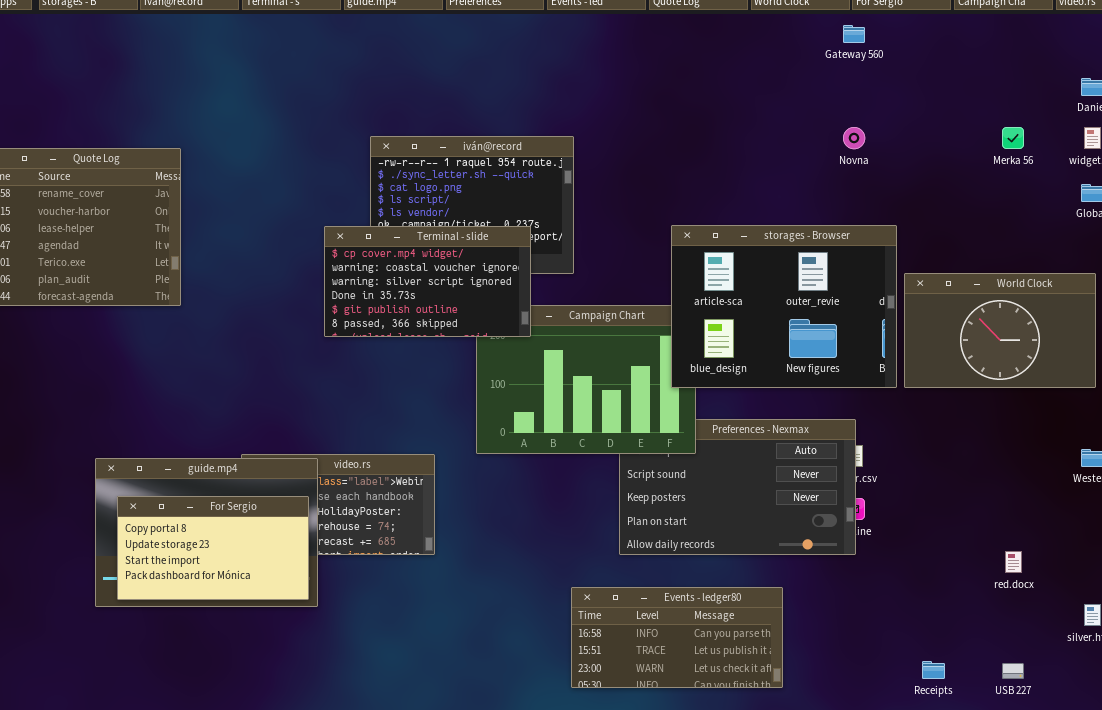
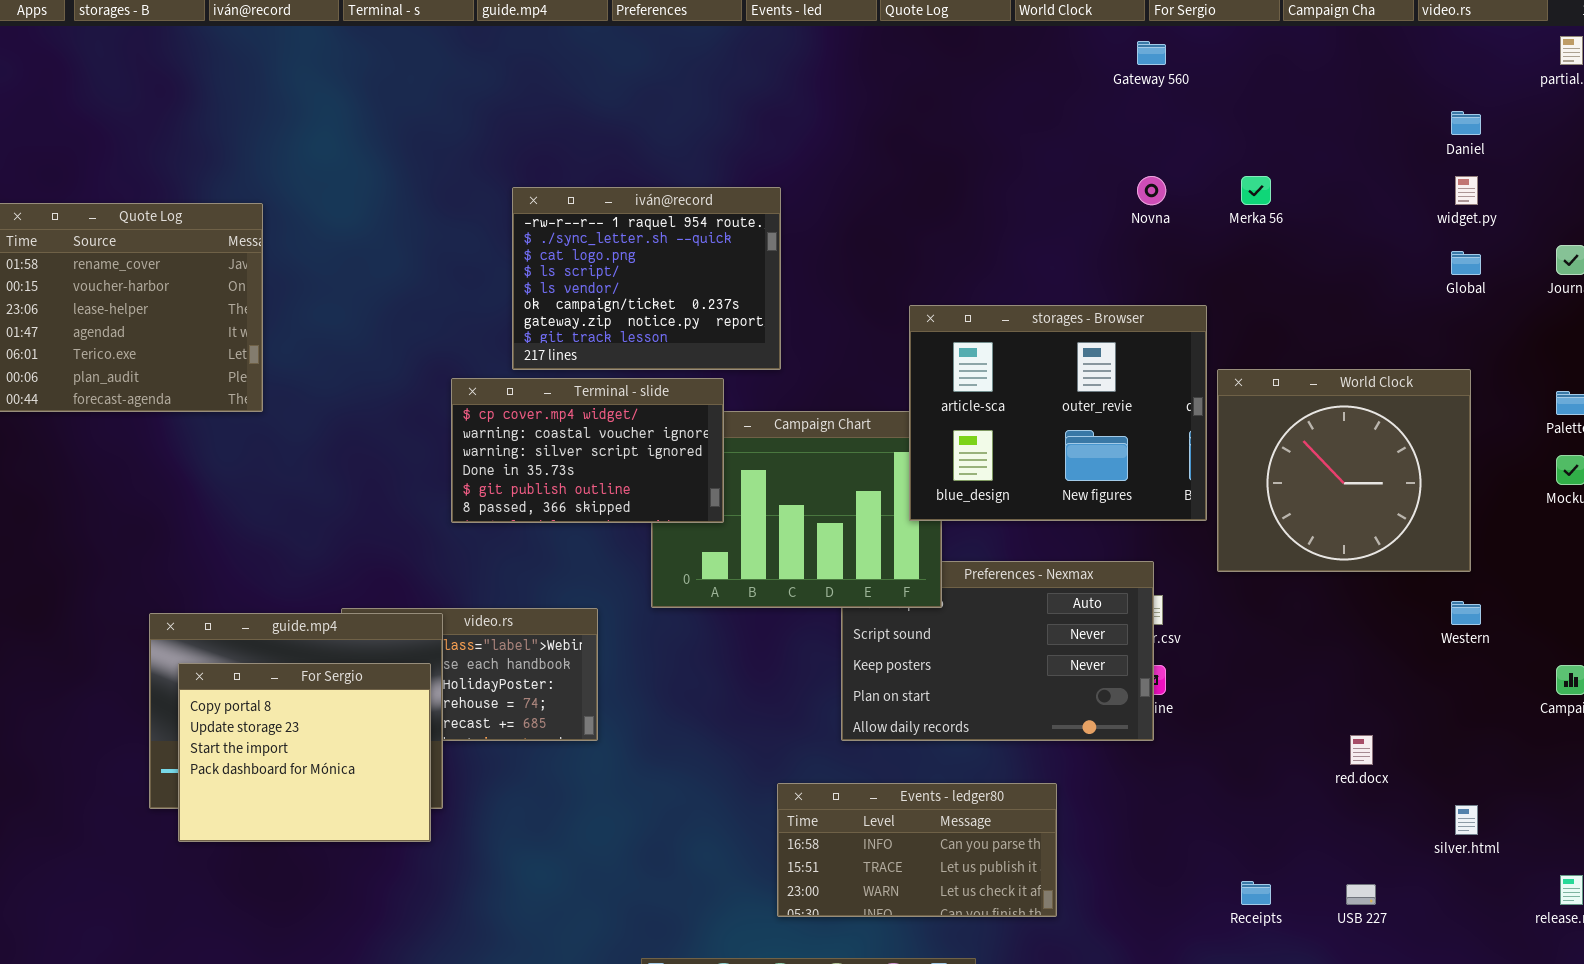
Merka 56: [1002,127,1024,149] -> [1241,176,1271,205], moved
Terminal - slide: [324,226,531,337] -> [451,378,724,523], moved
World Clock: [904,273,1096,388] -> [1217,369,1471,572], resized
For Sergio: [117,496,309,600] -> [178,663,431,842], resized

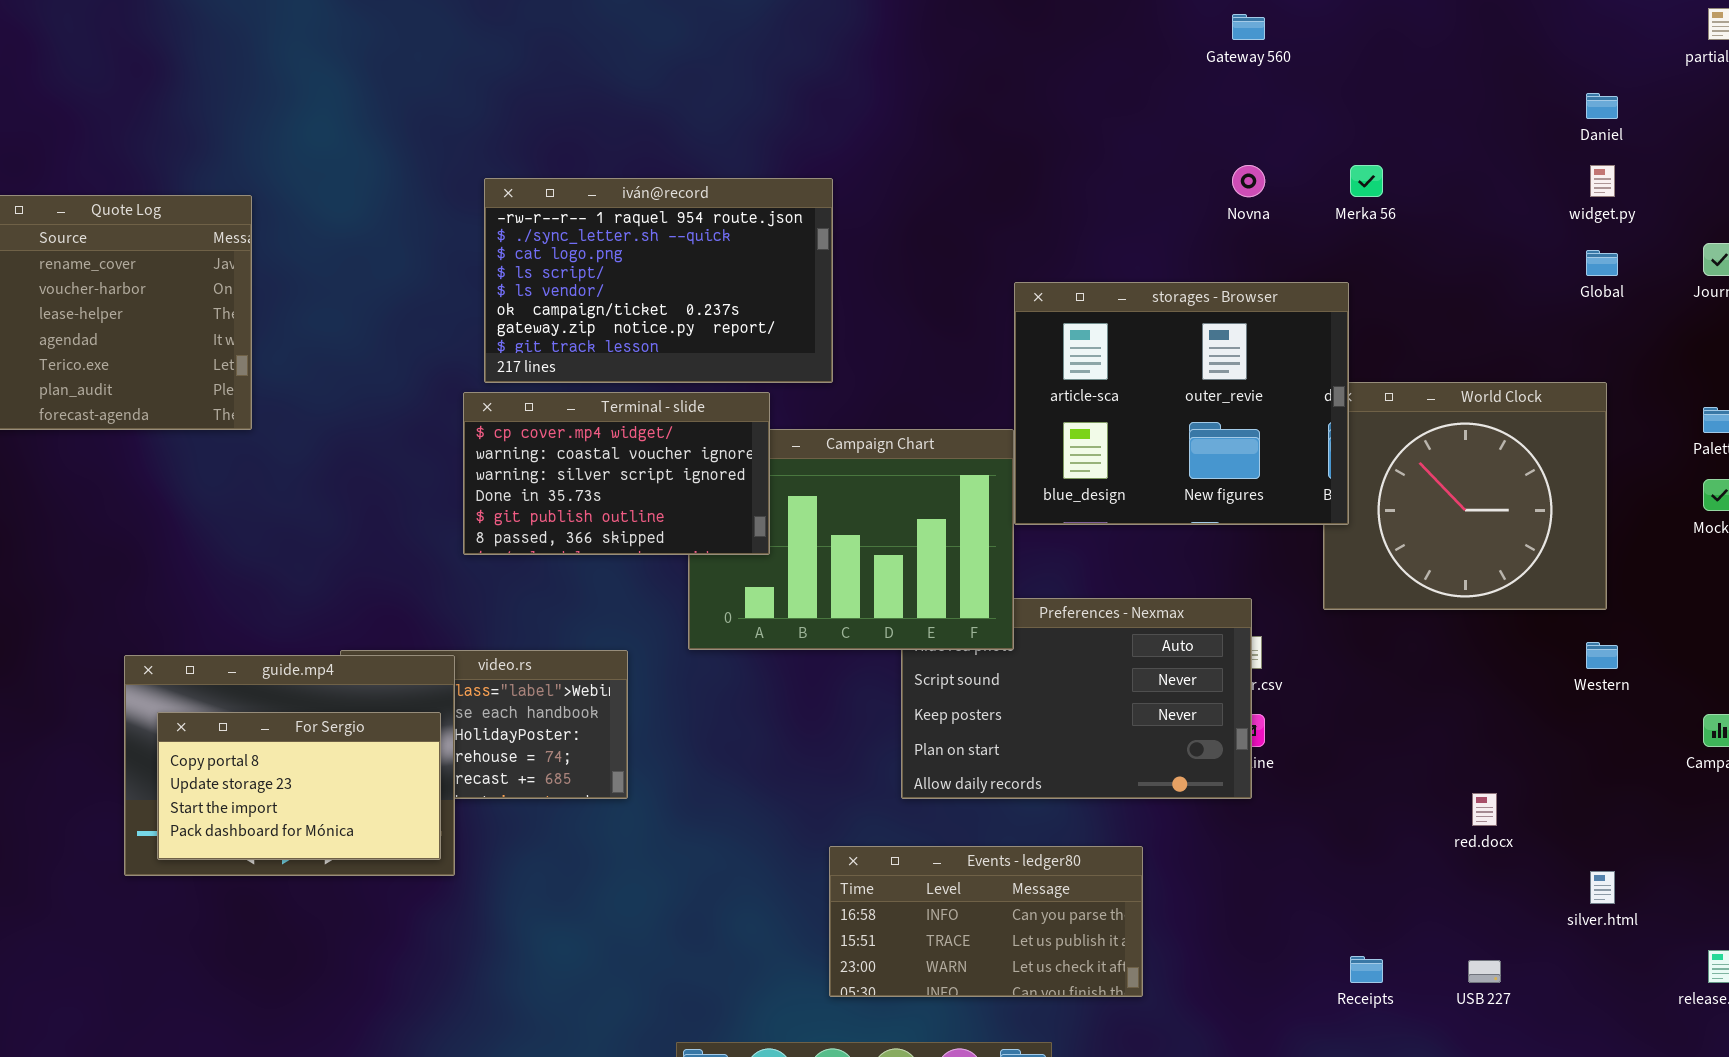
iván@record: [512,187,781,370] -> [484,178,833,383], resized
storages - Browser: [909,305,1207,521] -> [1014,282,1349,525], moved
For Sergio: [178,663,431,842] -> [157,712,441,860], resized

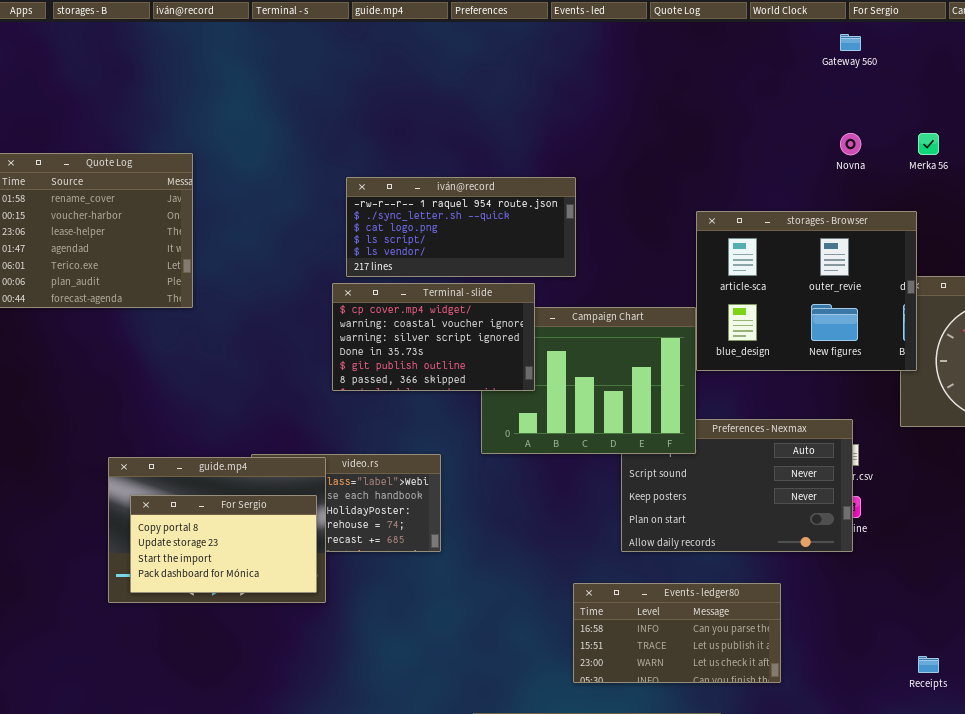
iván@record: [484,178,833,383] -> [346,177,576,277], resized

